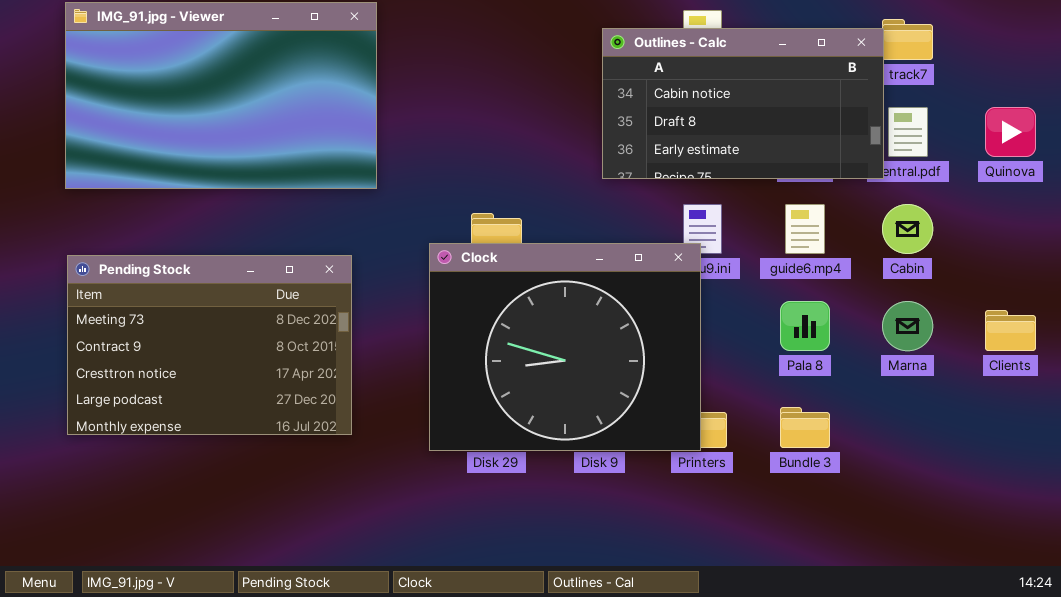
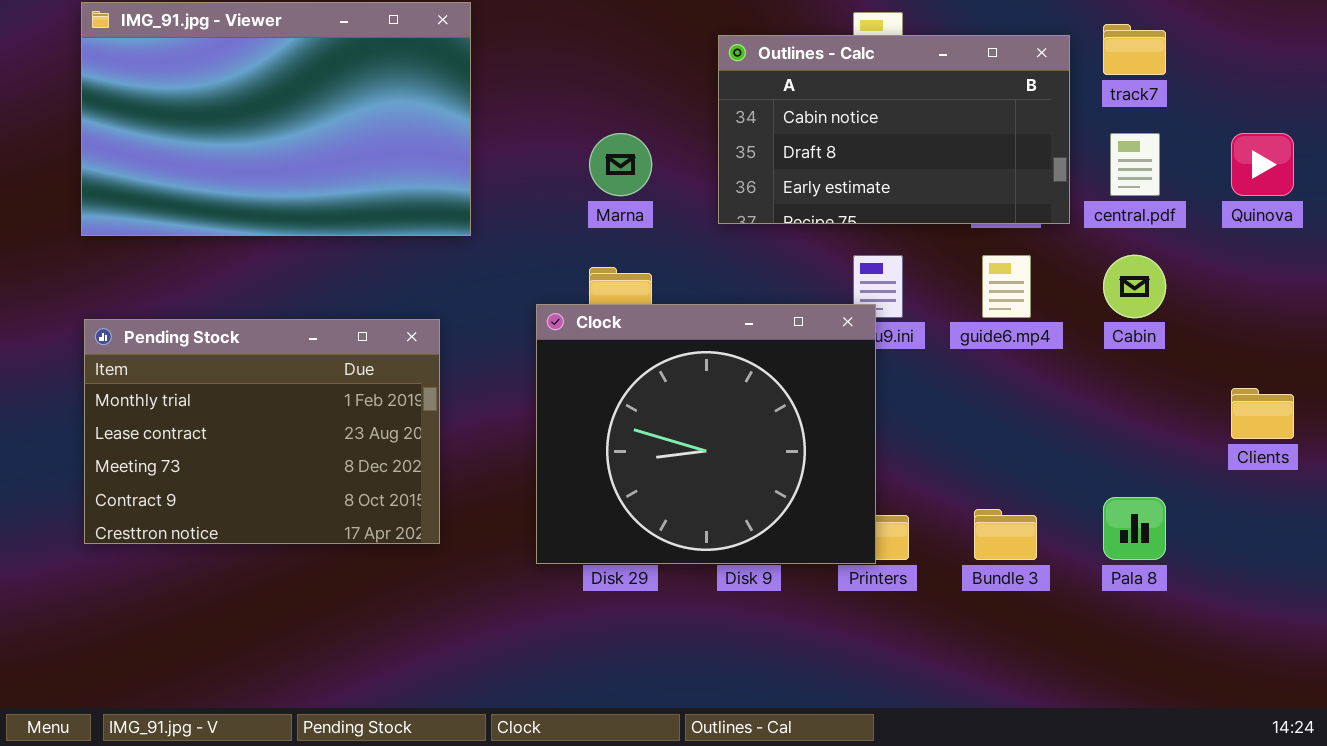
Outlines - Calc: [602,28,884,179] -> [718,35,1070,224], moved
Pending Stock: [67,255,352,435] -> [84,319,440,544], scrolled up 2 rows
Pala 8: [780,301,830,351] -> [1103,497,1166,560], moved
Marna: [882,301,933,351] -> [589,133,652,196], moved

